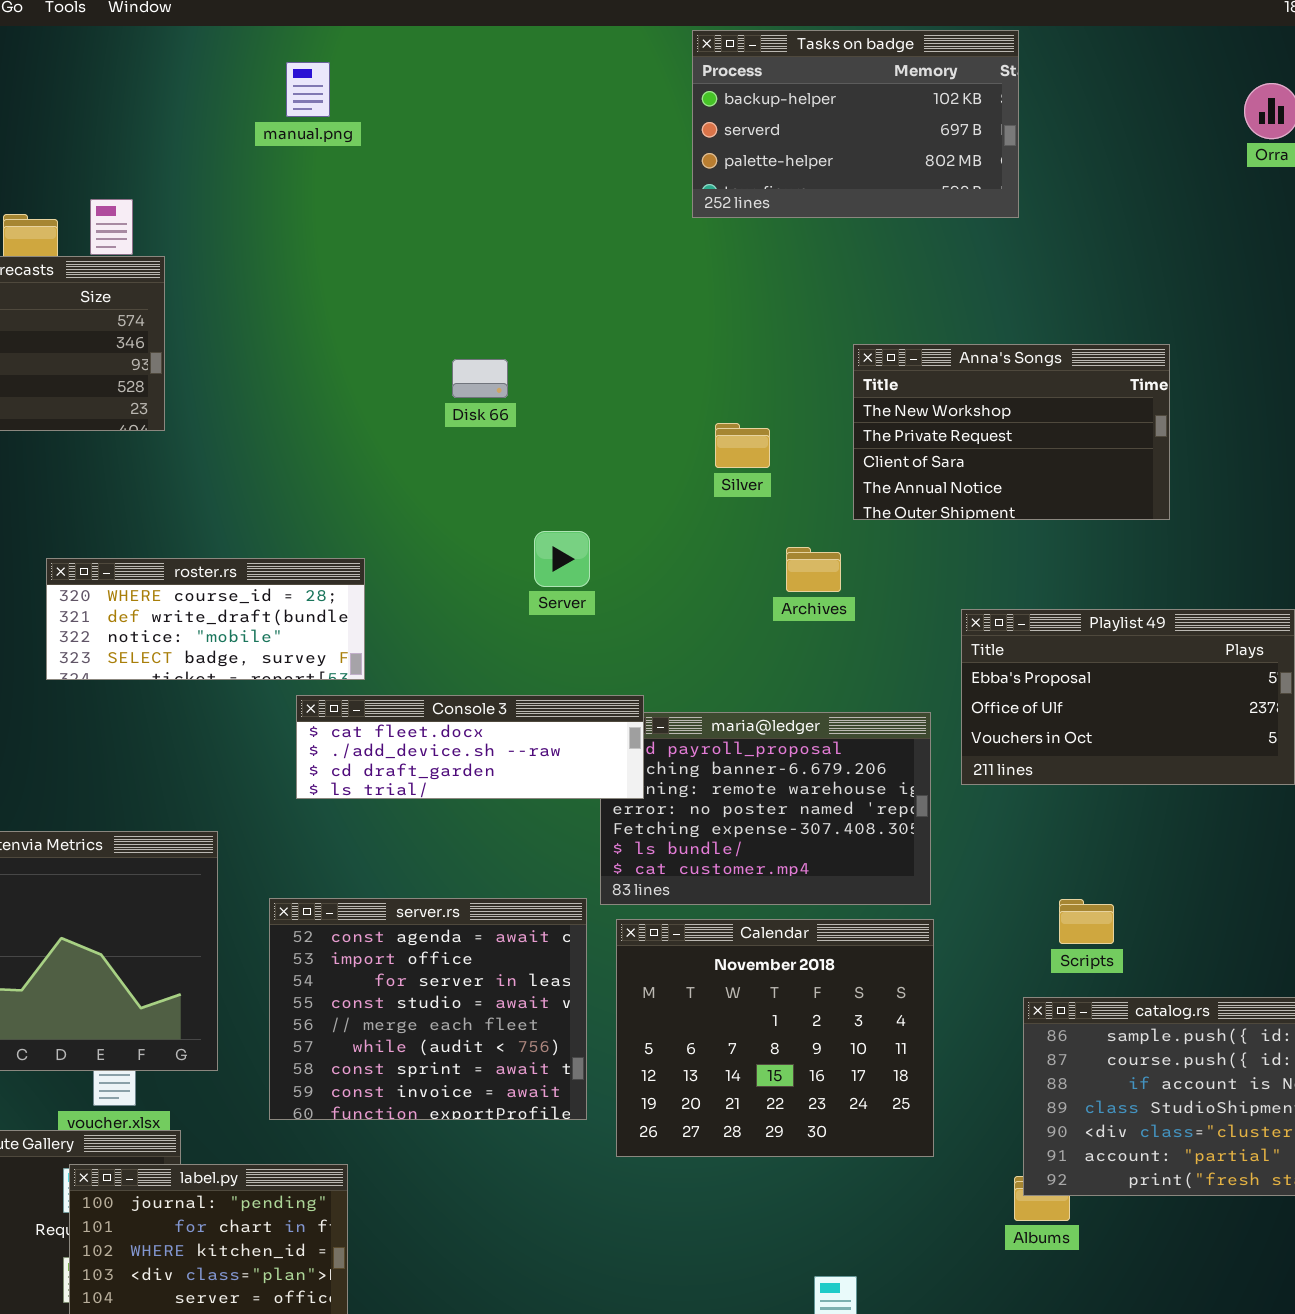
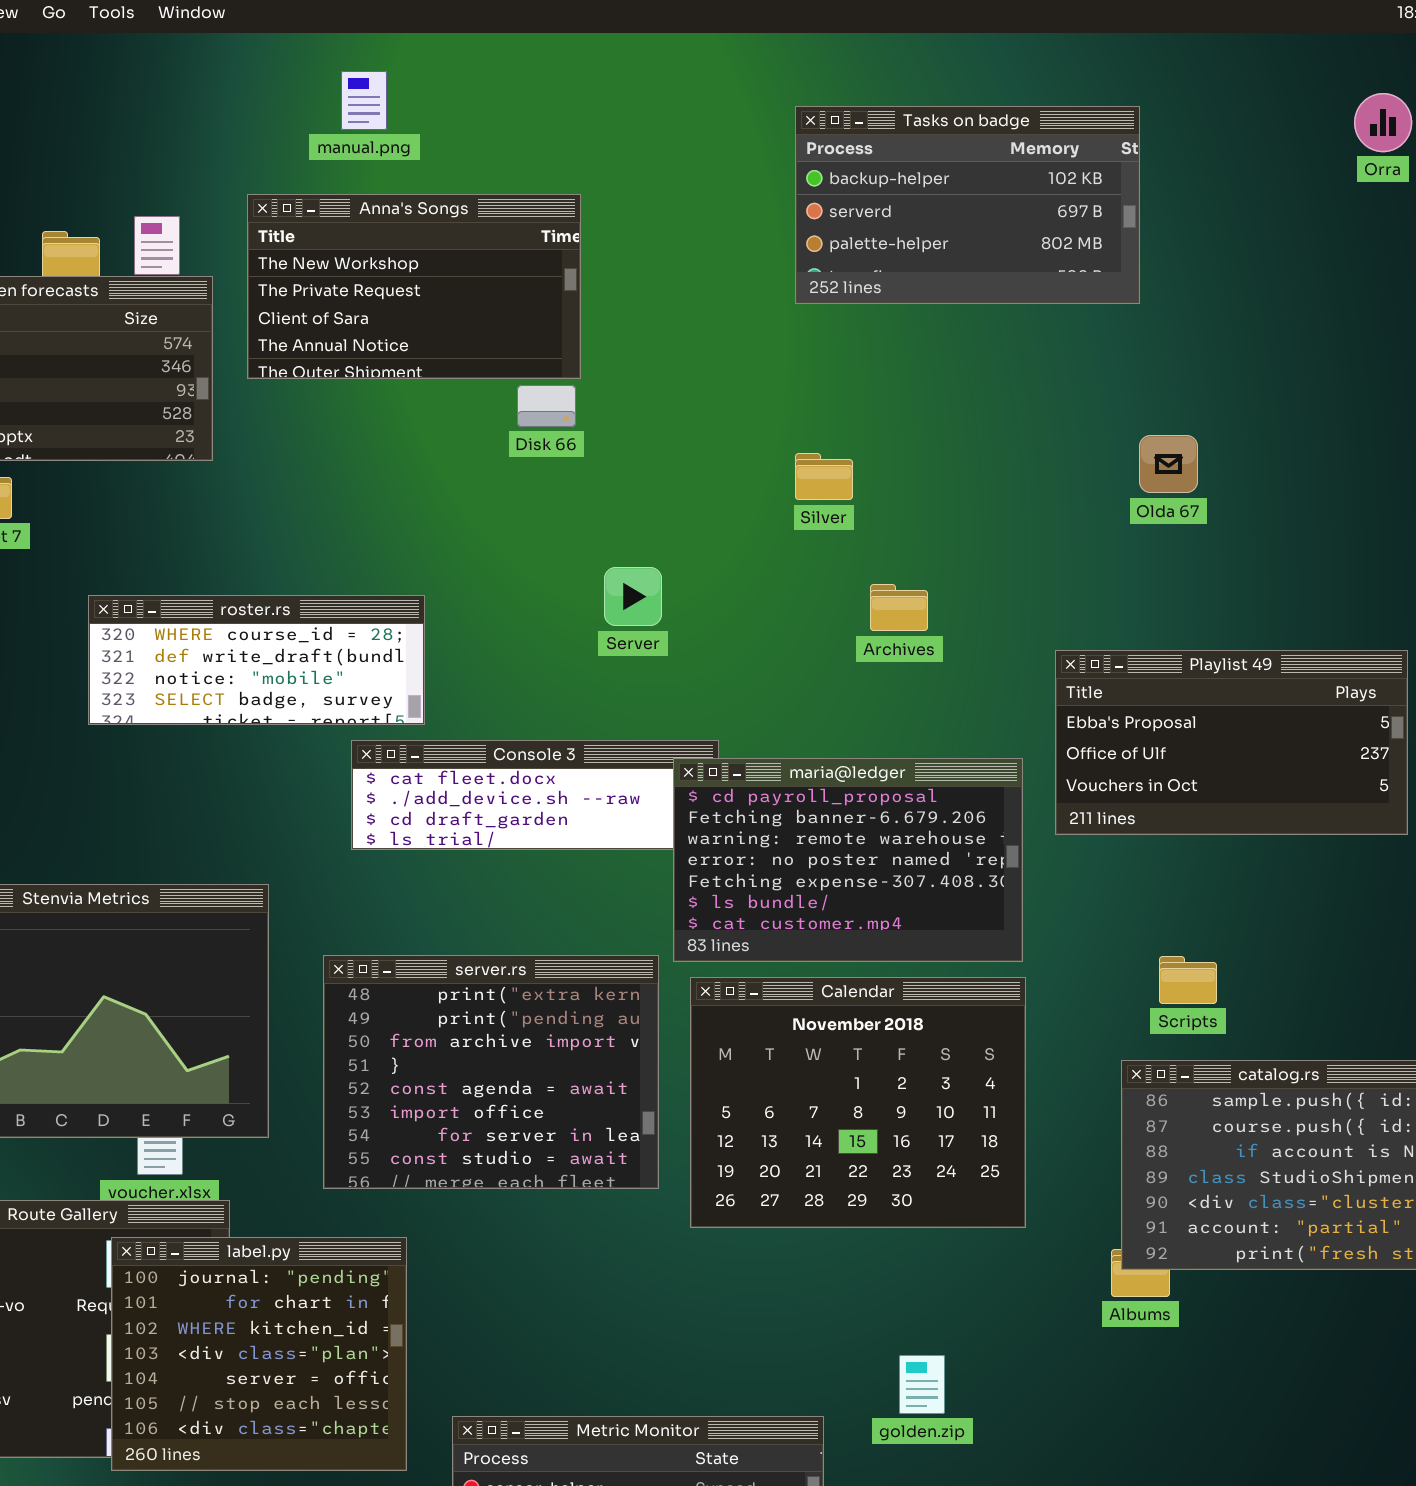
Tasks on badge: [692,30,1019,218] -> [795,106,1140,304], moved
Anna's Songs: [853,344,1170,520] -> [247,194,581,379], moved
maria@ledger: [600,712,931,905] -> [673,758,1023,962], raised
server.rs: [269,898,587,1120] -> [323,955,659,1189], scrolled up 4 rows

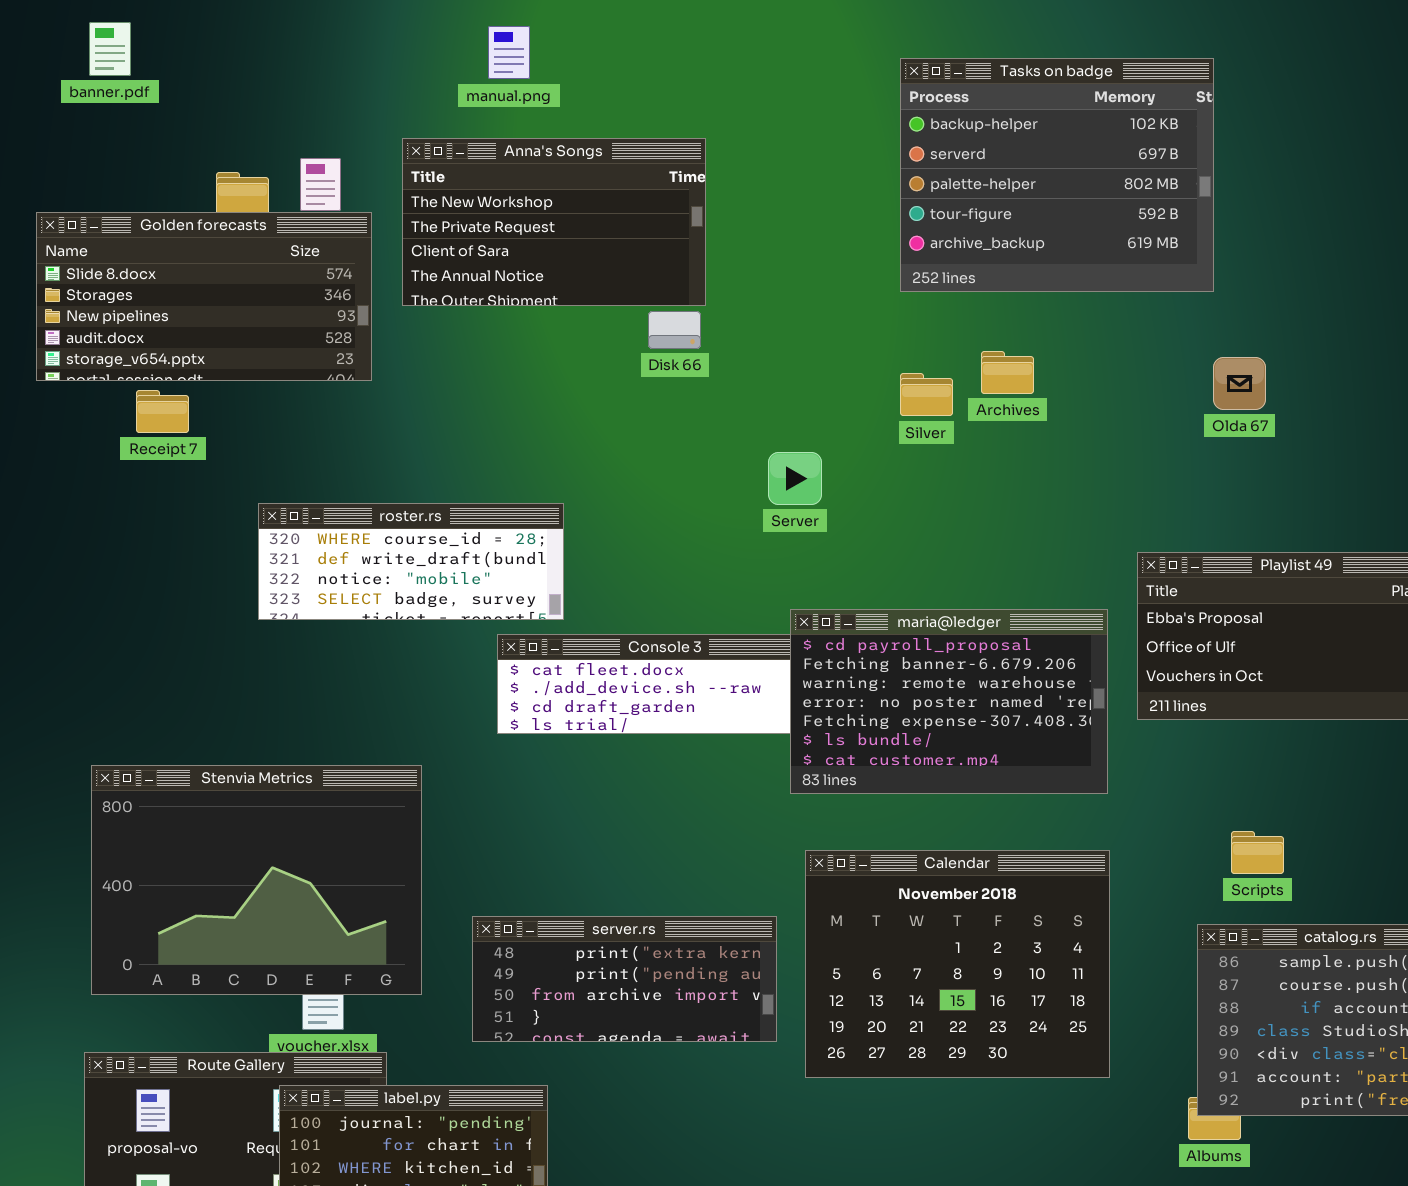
Tasks on badge: [795,106,1140,304] -> [900,58,1214,292], resized
Server: [604,567,662,626] -> [768,452,822,505], moved
Archives: [870,584,928,631] -> [981,351,1034,394], moved
maria@ledger: [673,758,1023,962] -> [790,609,1108,794], moved
server.rs: [323,955,659,1189] -> [472,916,777,1042], resized

